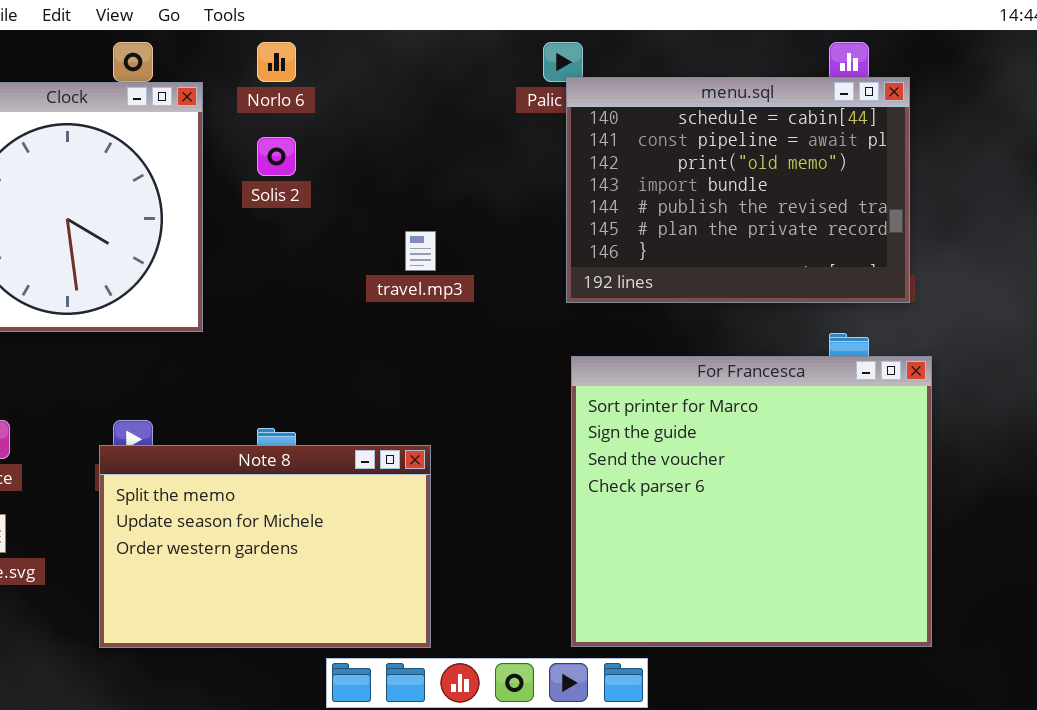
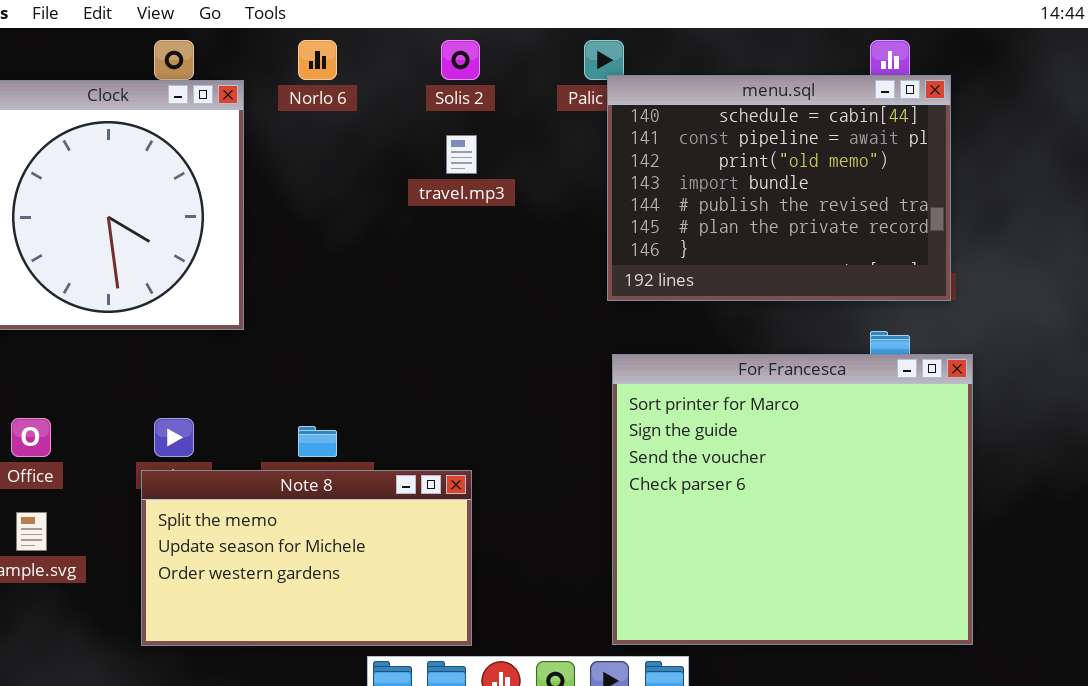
Solis 2: [257,137,296,176] -> [441,40,480,80], moved
travel.mp3: [405,231,436,271] -> [446,135,477,174], moved
Note 8: [99,445,431,648] -> [141,470,472,646], resized

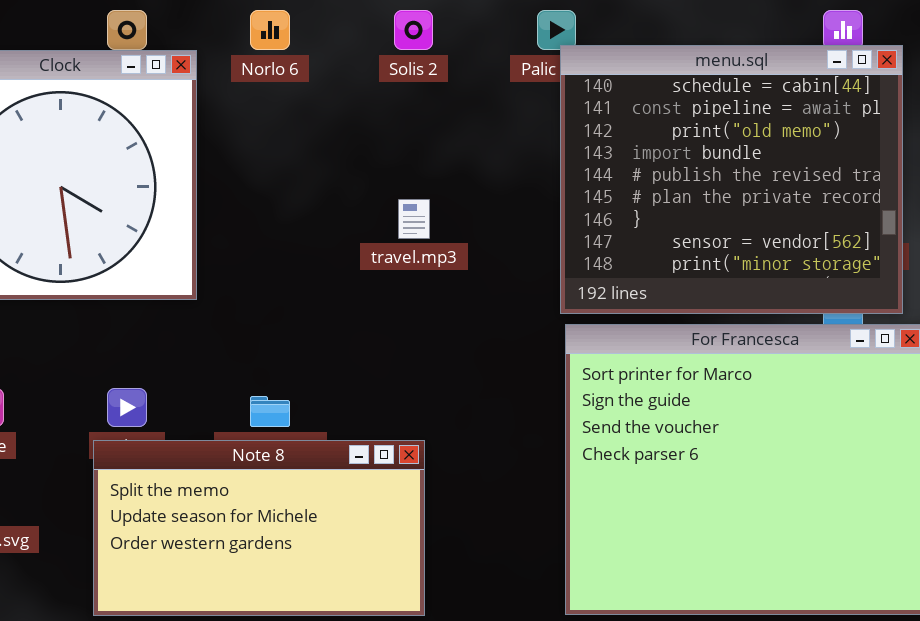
menu.sql: [607,75,951,301] -> [560,45,903,314], resized
travel.mp3: [446,135,477,174] -> [398,199,430,239], moved

